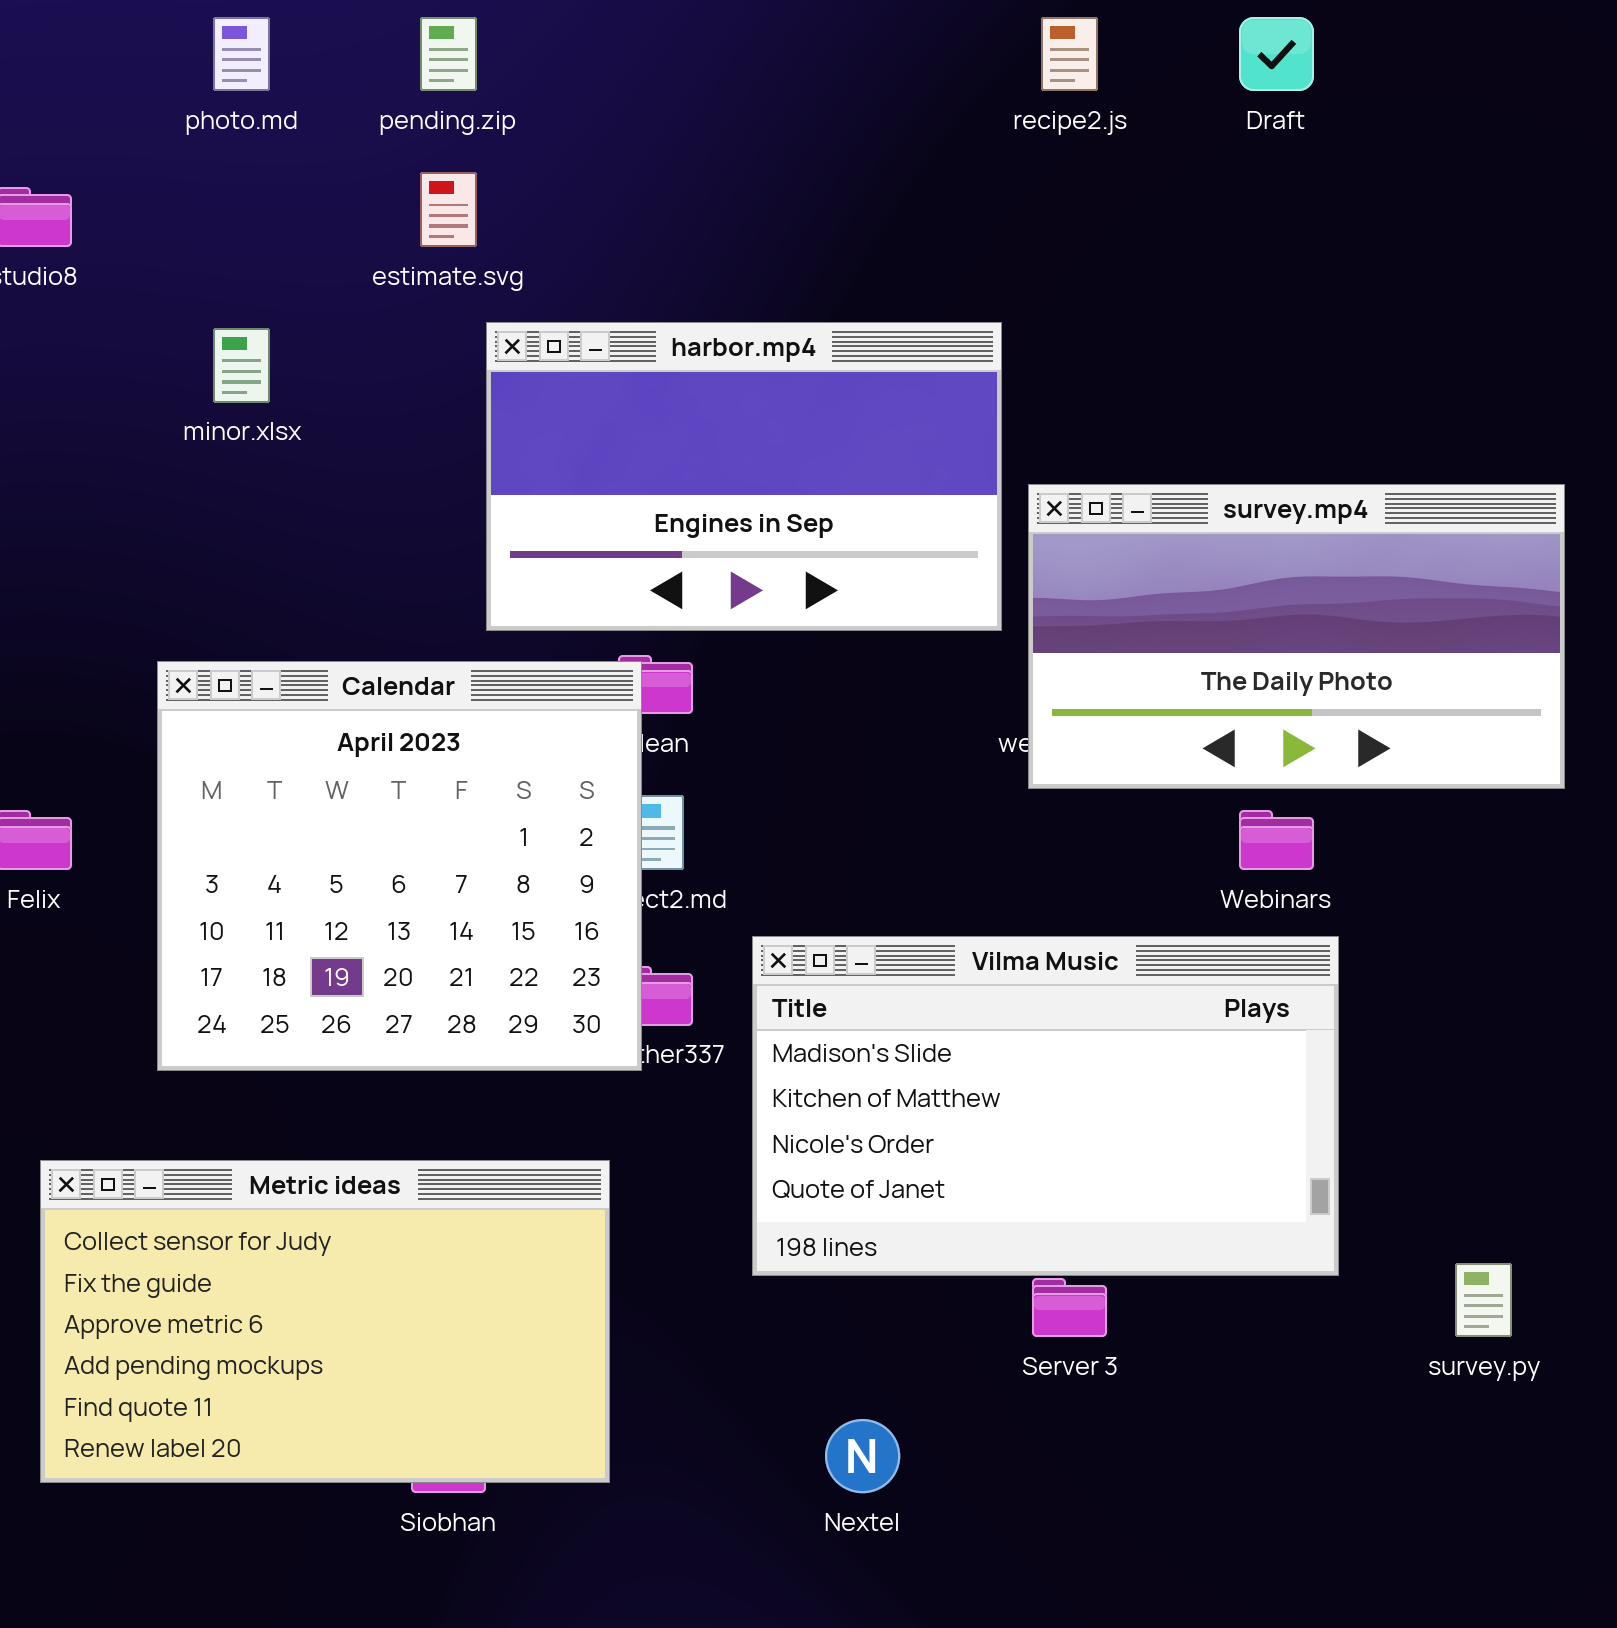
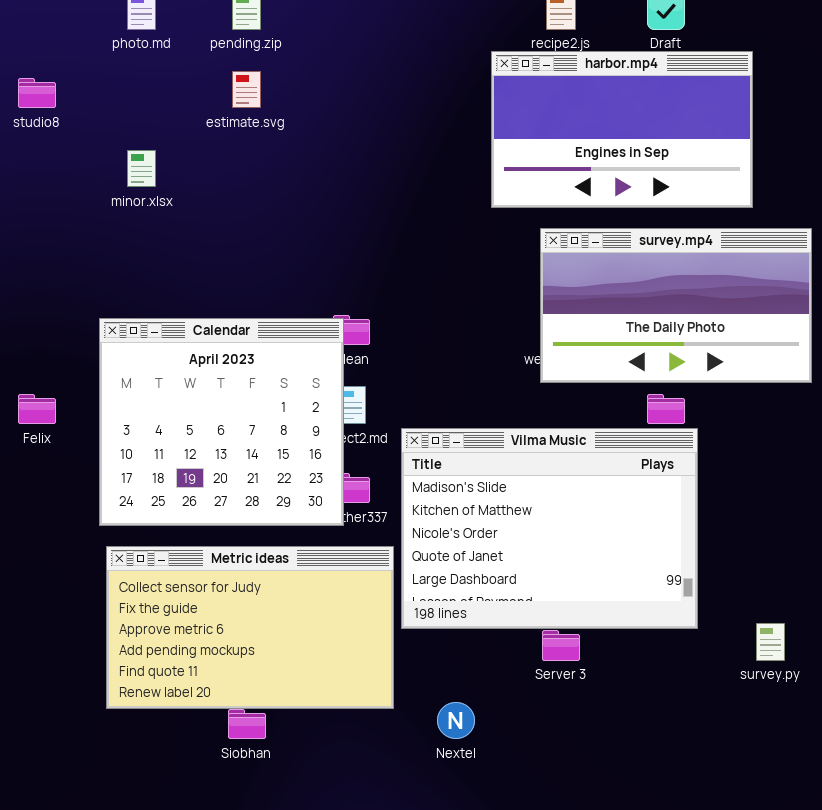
harbor.mp4: [486,322,1002,631] -> [491,51,753,208], moved
Vilma Music: [752,936,1339,1276] -> [401,428,698,629], resized
Metric ideas: [40,1160,610,1483] -> [106,546,394,709], moved

